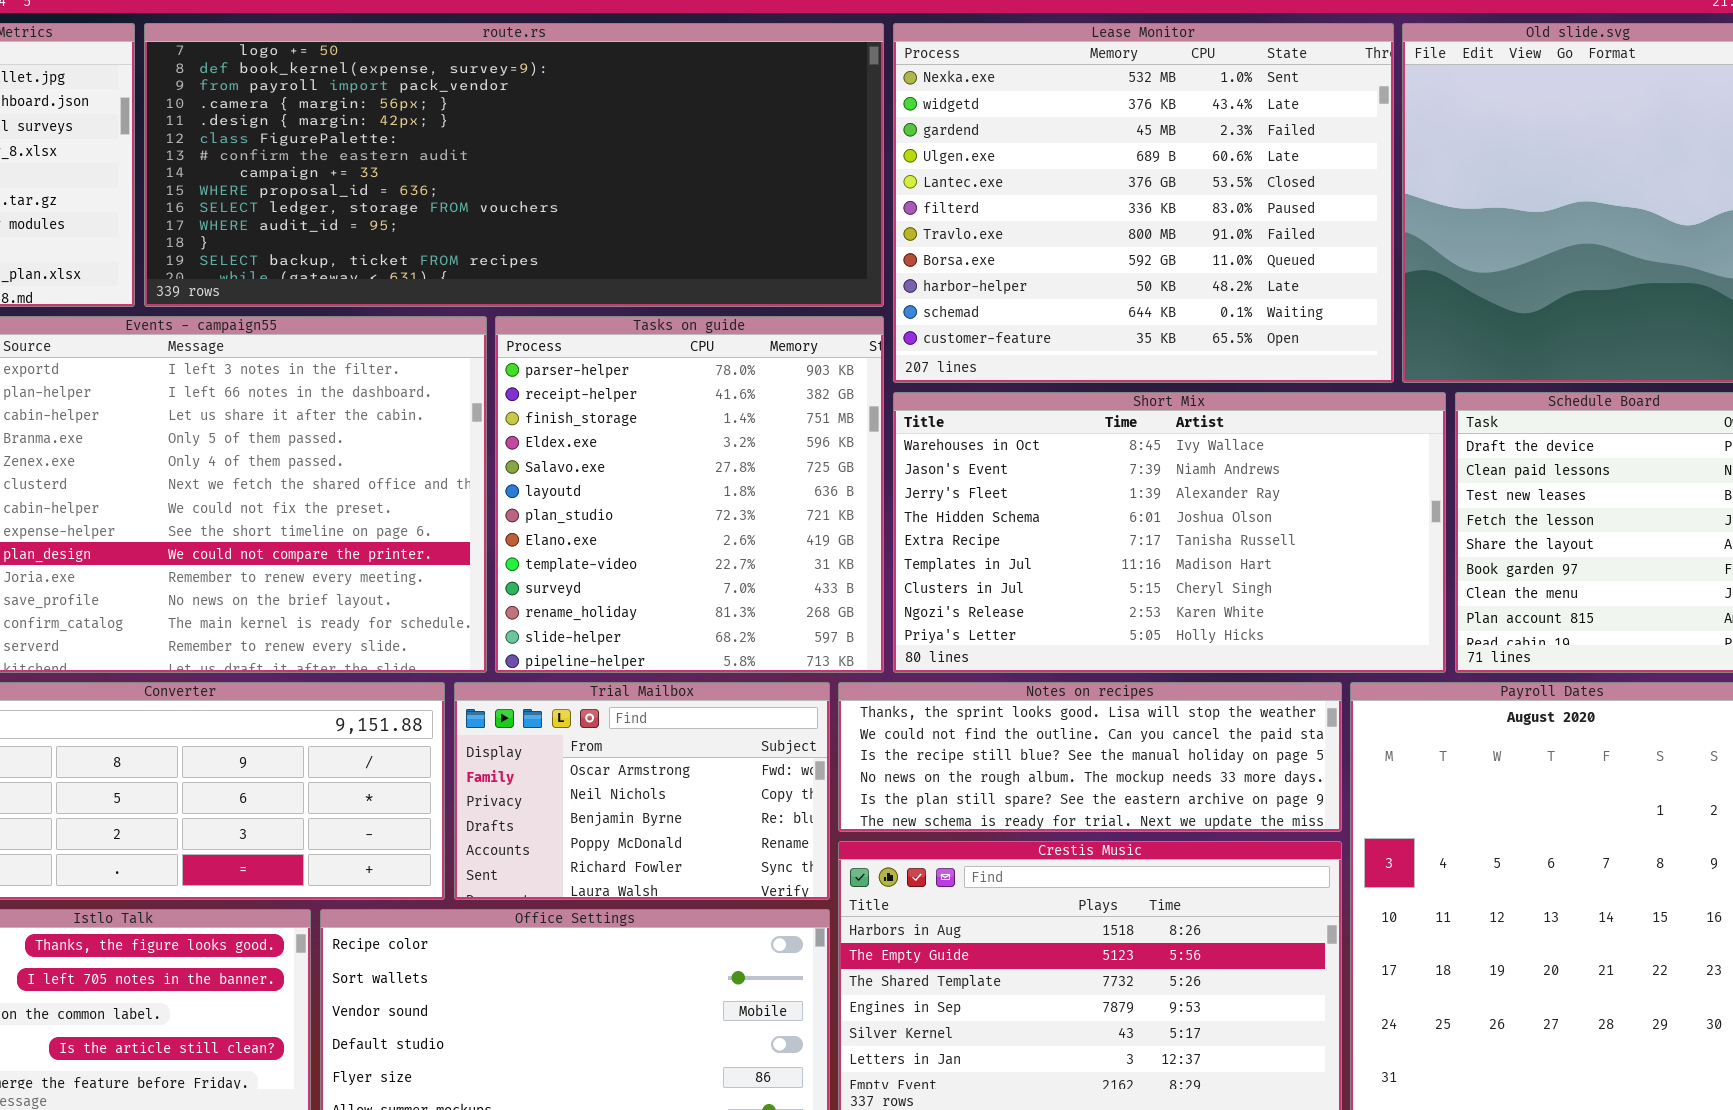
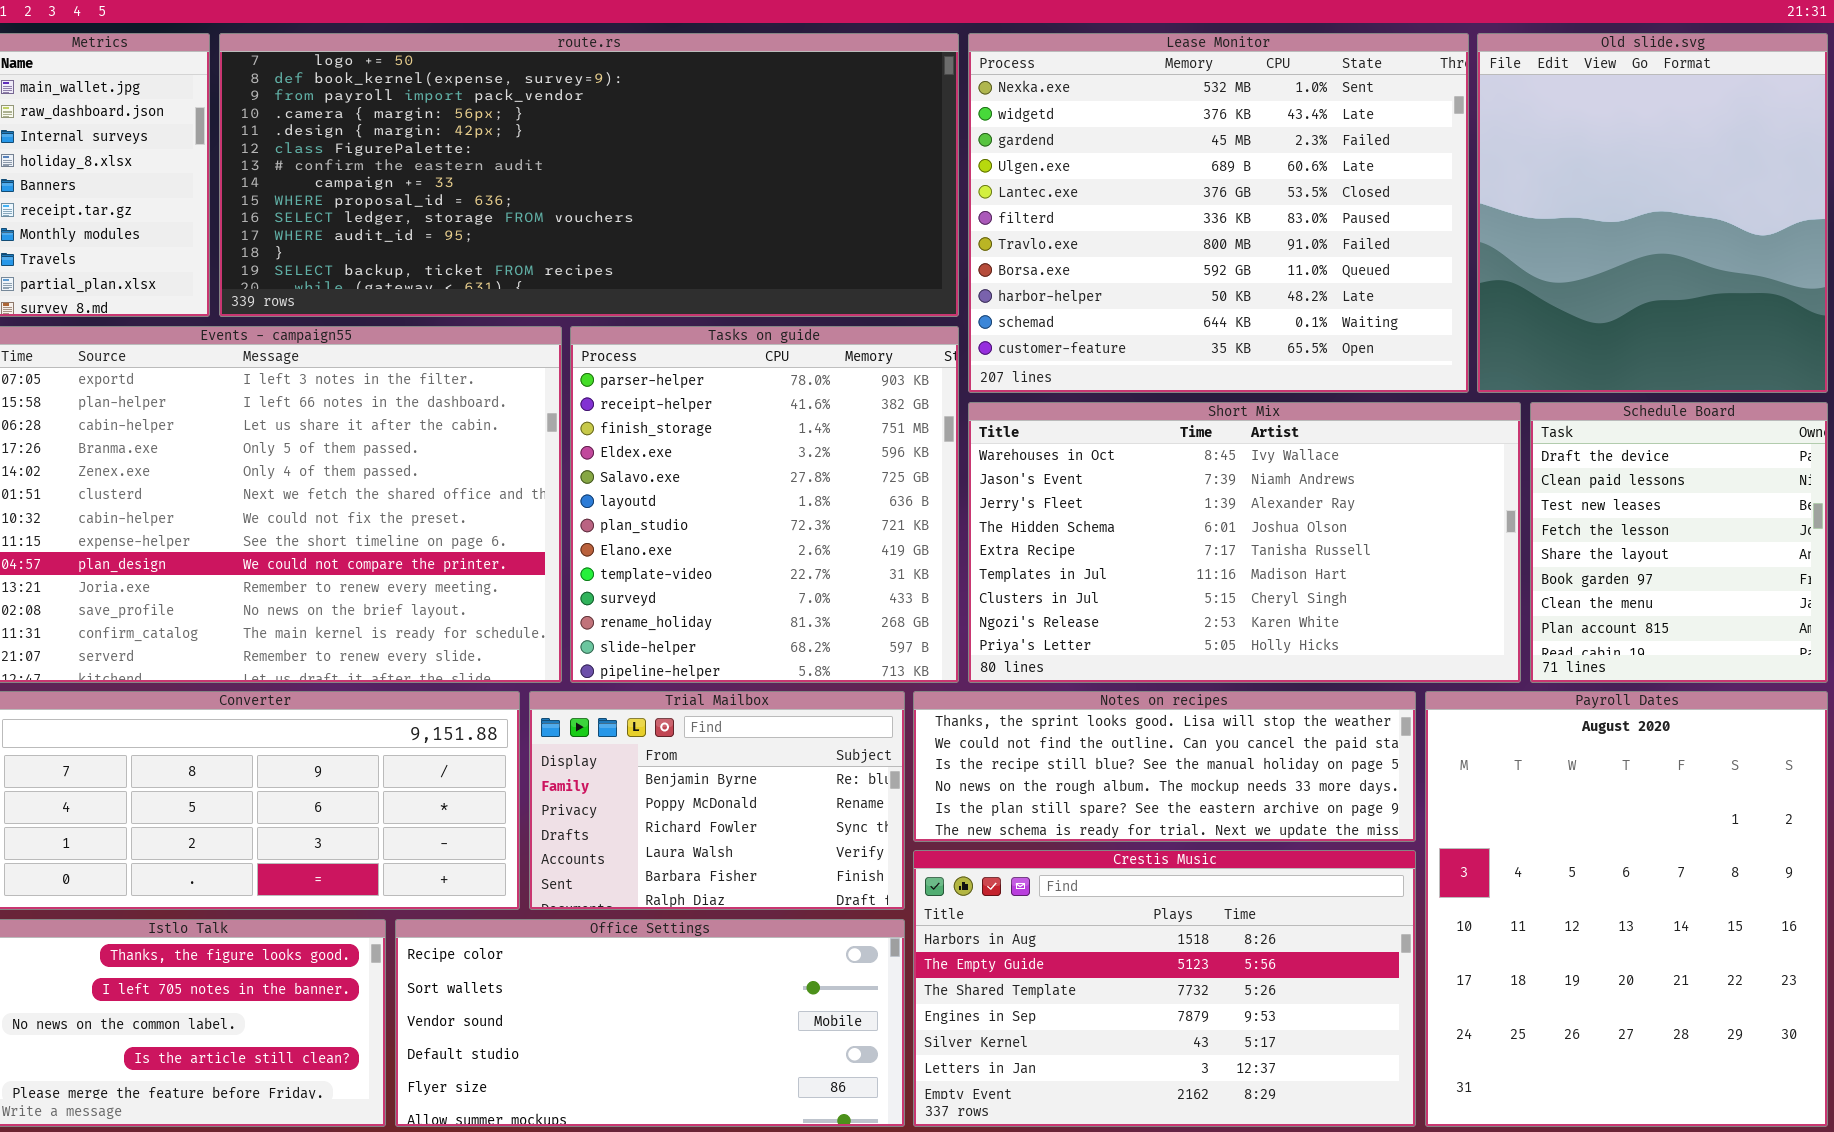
Trial Mailbox: [454,682,830,900] -> [529,691,905,910], scrolled down 2 rows

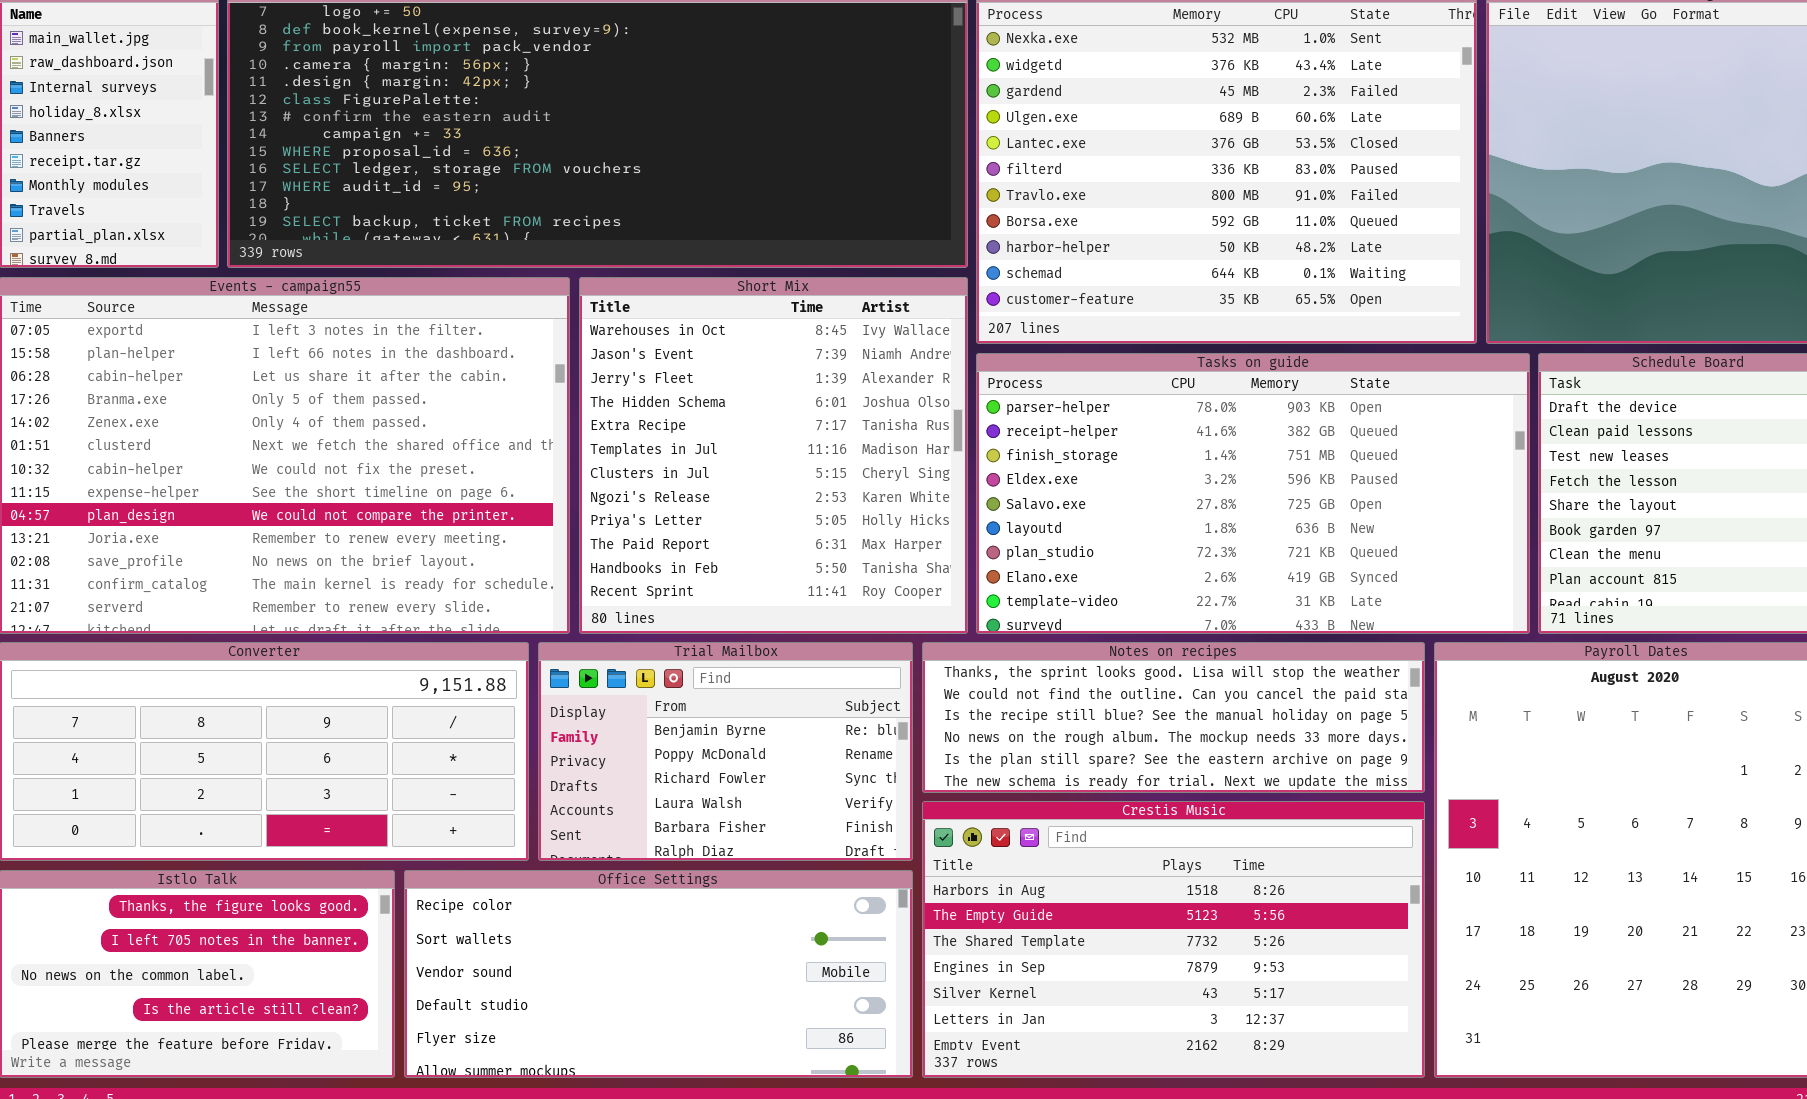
Tasks on guide: [570,326,959,683] -> [976,353,1530,634], moved, resized
Short Mix: [968,402,1521,683] -> [579,277,968,634], moved, resized

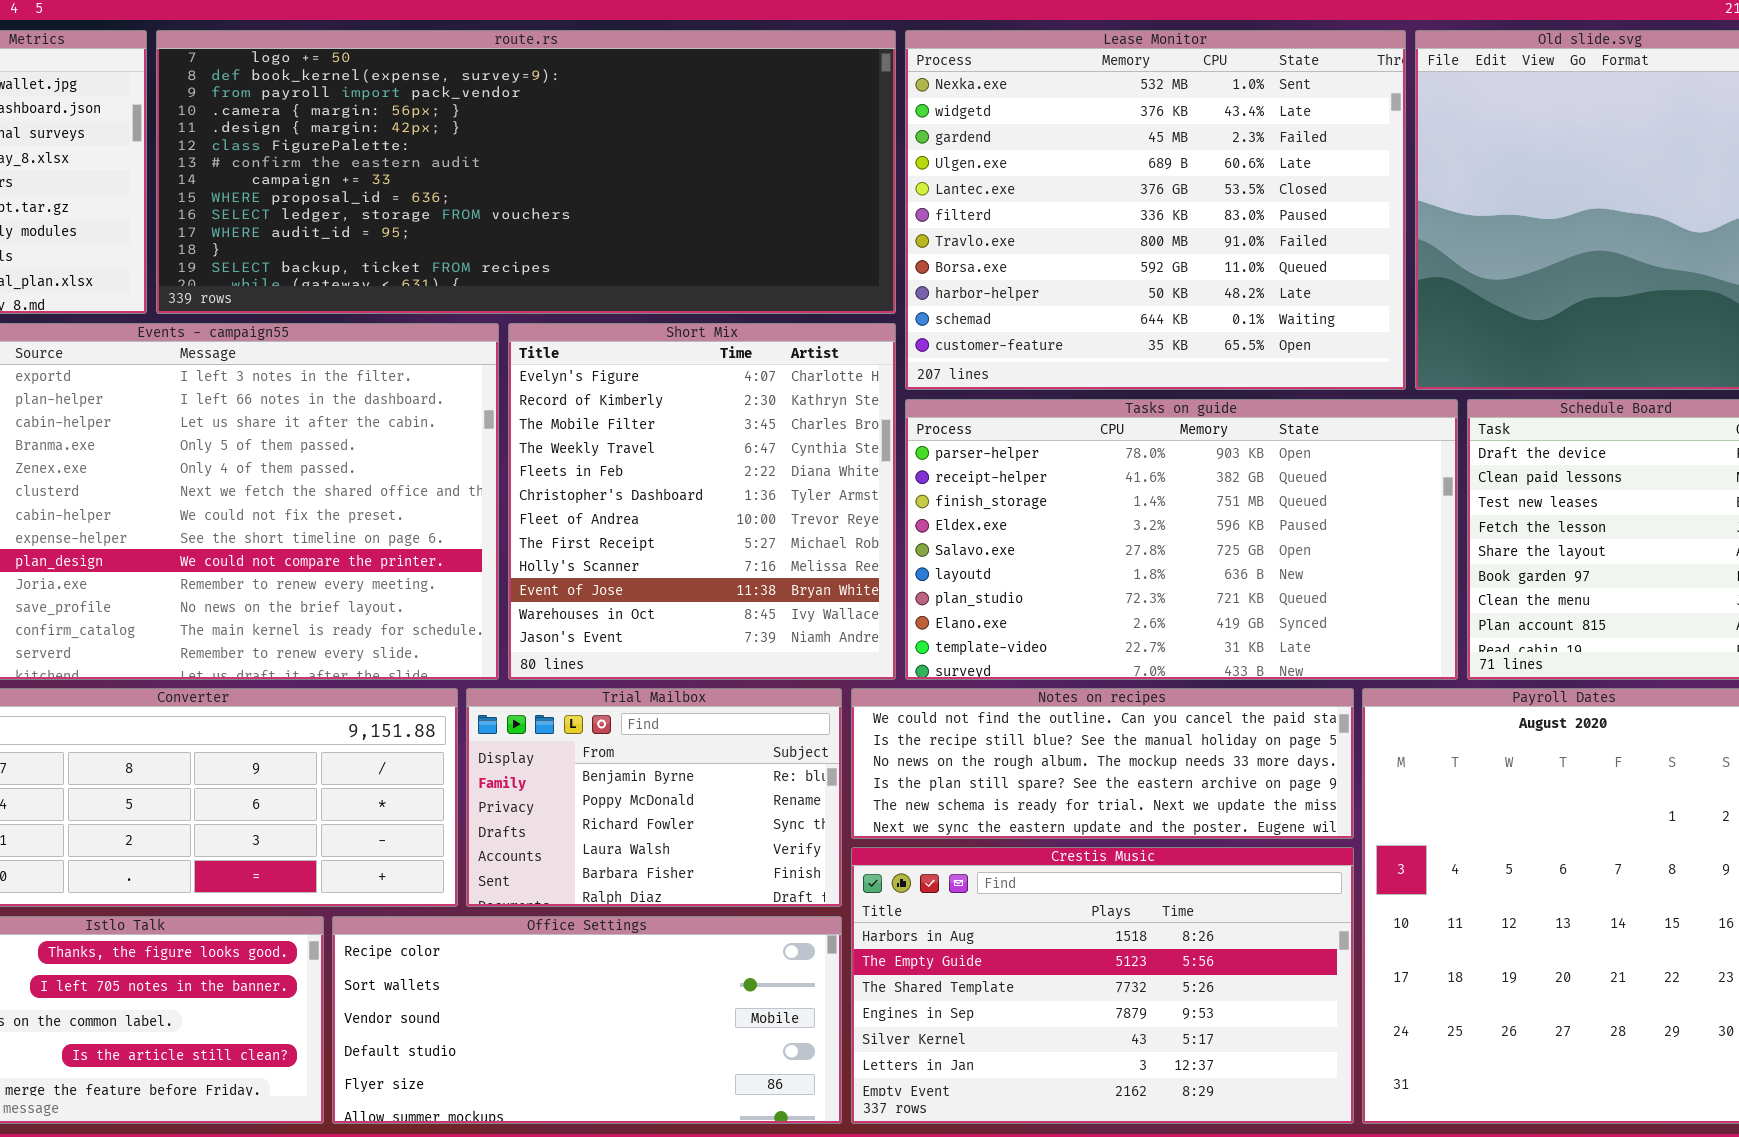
Short Mix: [579,277,968,634] -> [508,323,896,680], scrolled up 10 rows
Notes on recipes: [922,642,1425,793] -> [851,688,1354,839], scrolled down 1 row

